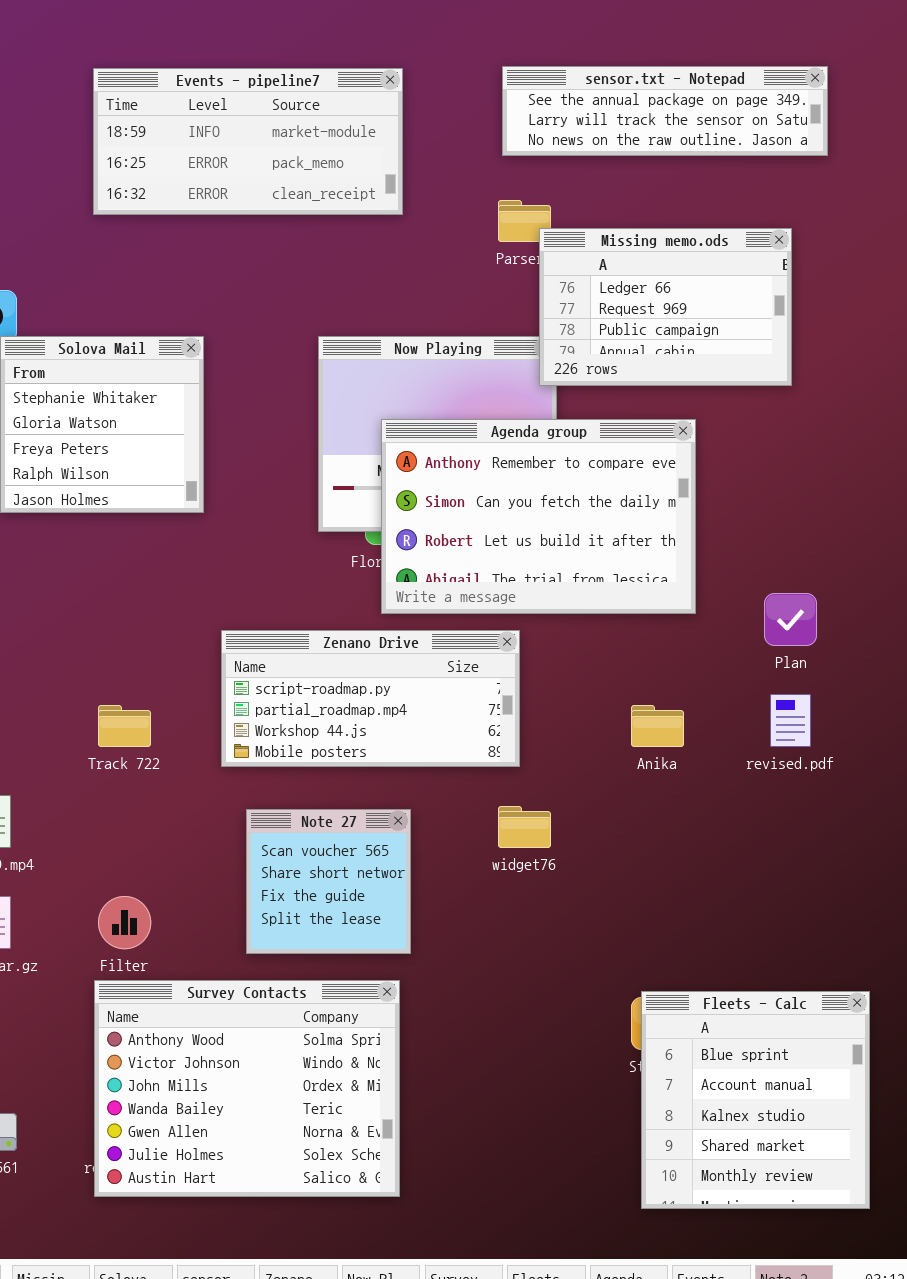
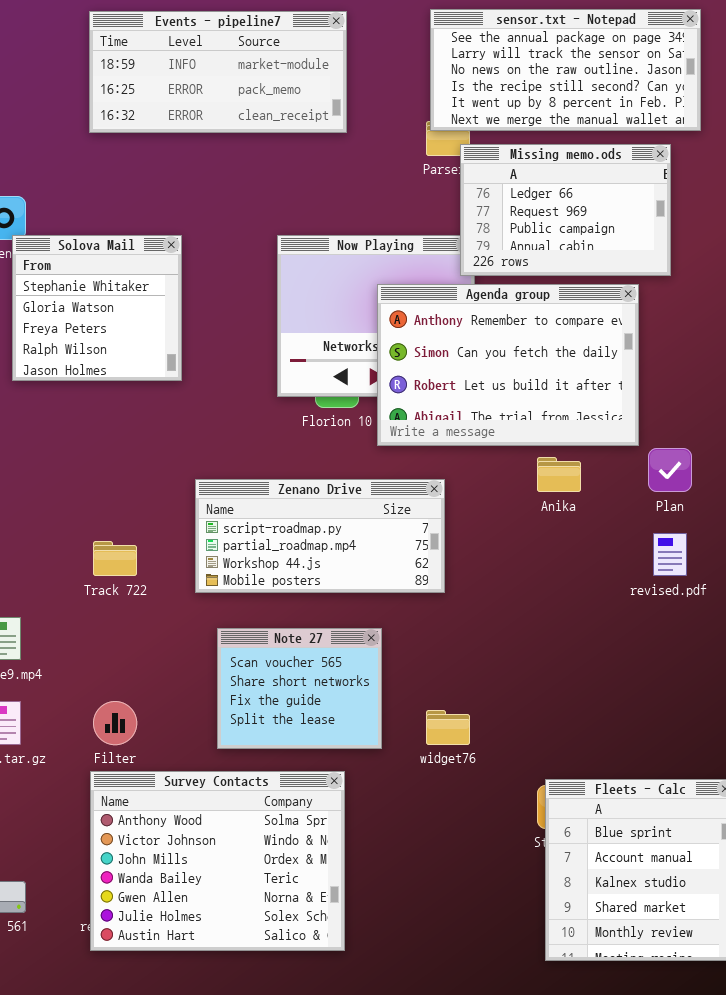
sensor.txt - Notepad: [502,66,828,156] -> [430,9,701,131], resized
Agenda group: [381,419,696,614] -> [377,284,639,446], moved
Anika: [631,705,684,747] -> [537,457,581,492], moved
widget76: [498,806,551,848] -> [426,710,470,745], moved
Note 27: [246,809,411,954] -> [217,628,382,749], resized

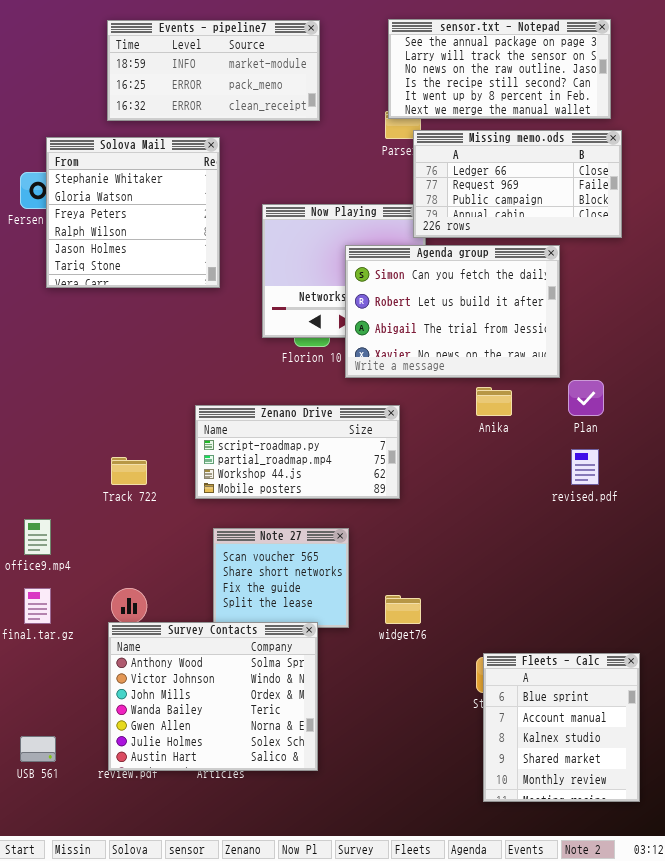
Missing memo.ods: [460,144,671,276] -> [413,130,622,238], resized
Solova Mail: [12,235,182,381] -> [46,137,220,288], moved, resized
Agenda group: [377,284,639,446] -> [345,245,560,378], scrolled down 1 row
Survey Contacts: [90,771,345,951] -> [108,622,318,771], moved

